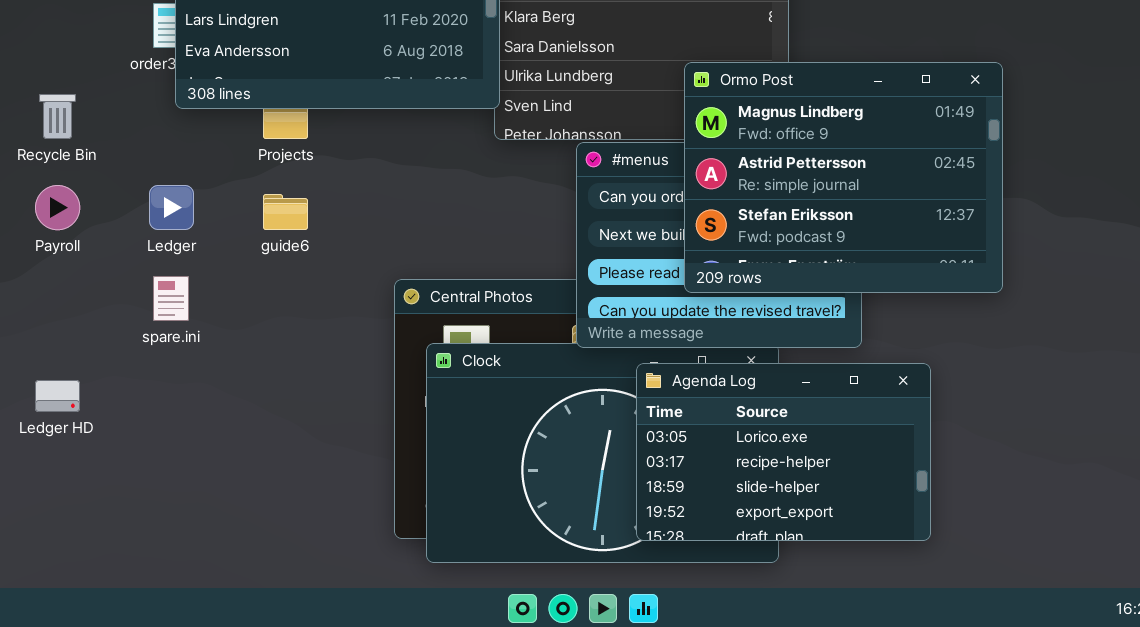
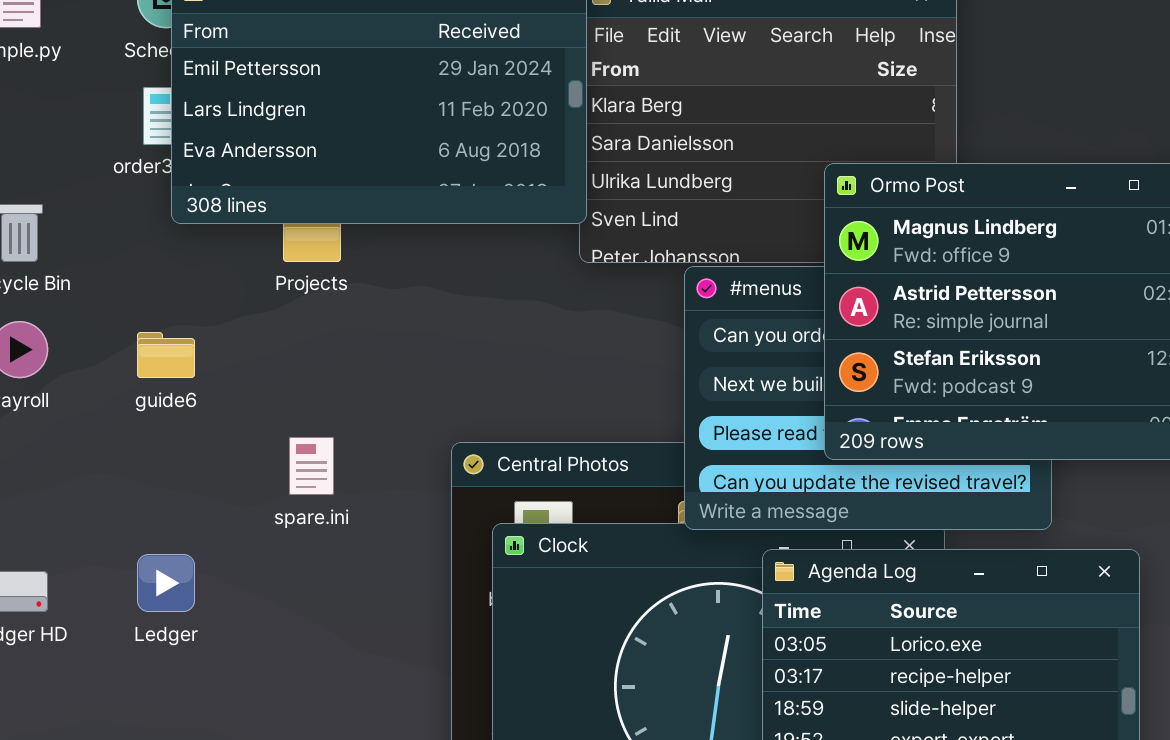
Ledger: [149,185,194,230] -> [137,554,195,612], moved
guide6: [263,194,308,230] -> [137,332,195,378], moved
spare.ini: [153,276,189,321] -> [289,437,334,495], moved

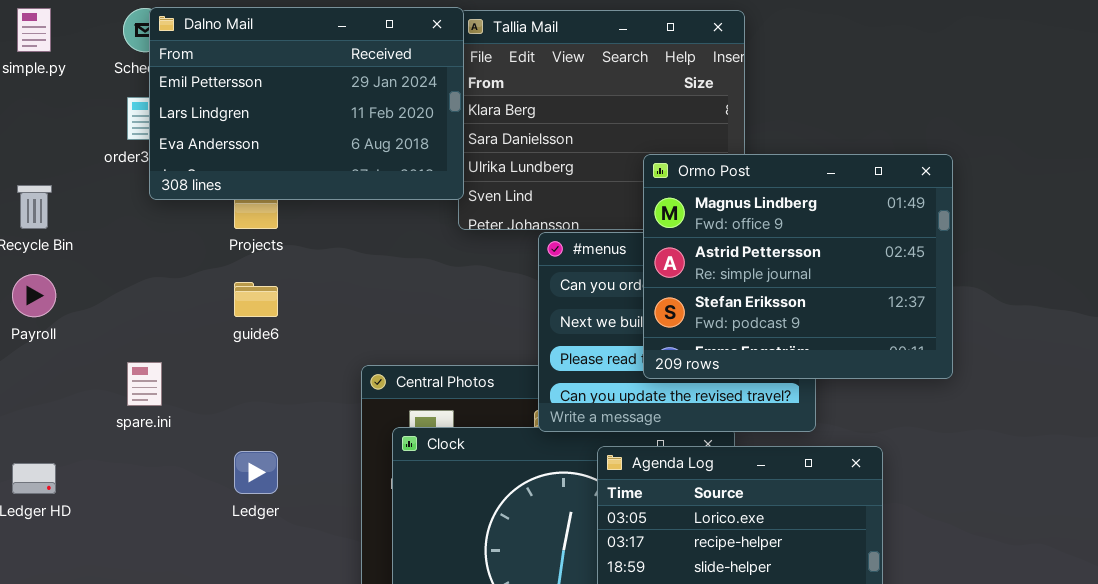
guide6: [137,332,195,378] -> [234,282,278,317], moved
spare.ini: [289,437,334,495] -> [127,362,162,406], moved
Ledger: [137,554,195,612] -> [234,451,278,494], moved

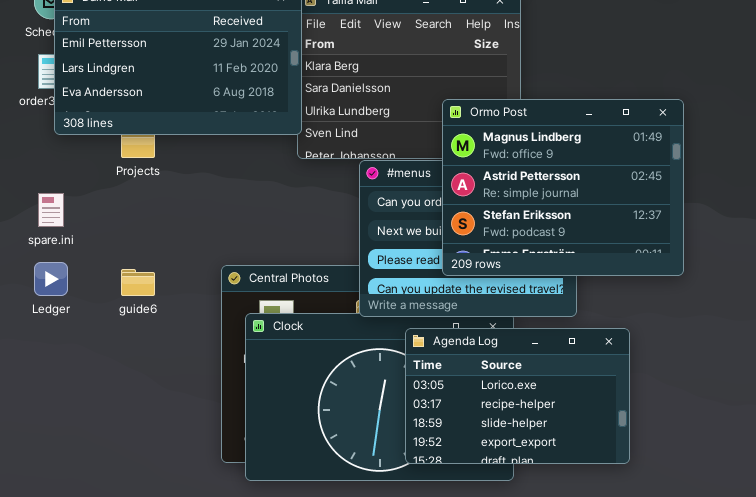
guide6: [234,282,278,317] -> [121,269,155,296], moved
spare.ini: [127,362,162,406] -> [38,193,64,227], moved
Ledger: [234,451,278,494] -> [34,262,68,296], moved

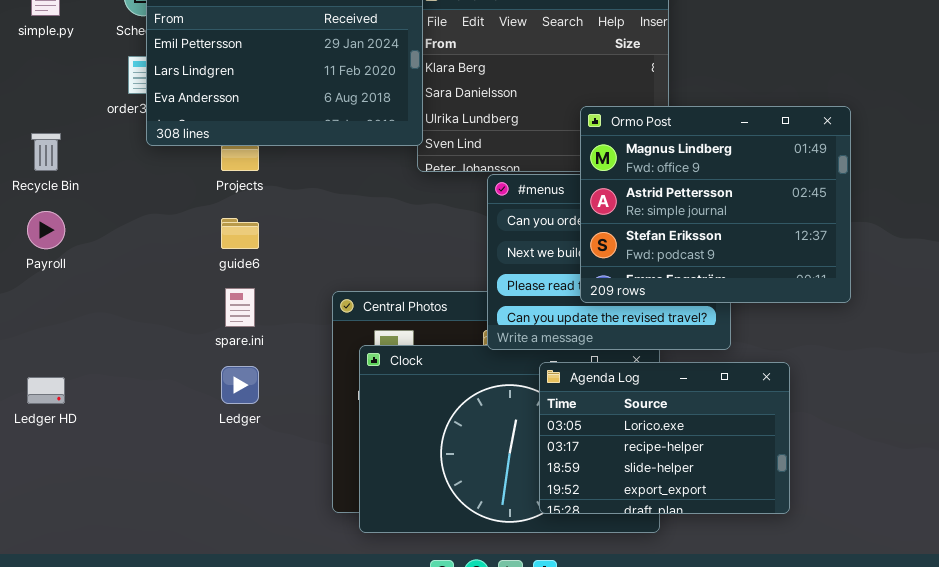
spare.ini: [38,193,64,227] -> [225,288,255,327], moved
Ledger: [34,262,68,296] -> [221,366,259,404], moved
guide6: [121,269,155,296] -> [221,218,259,249], moved

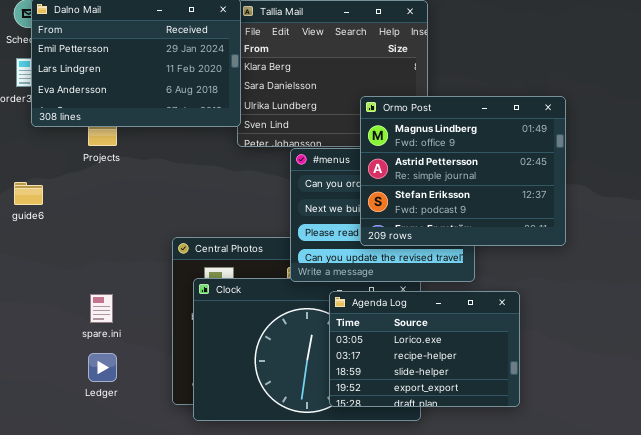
guide6: [221,218,259,249] -> [14,182,43,205], moved
spare.ini: [225,288,255,327] -> [90,294,113,323], moved
Ledger: [221,366,259,404] -> [88,353,117,382], moved

